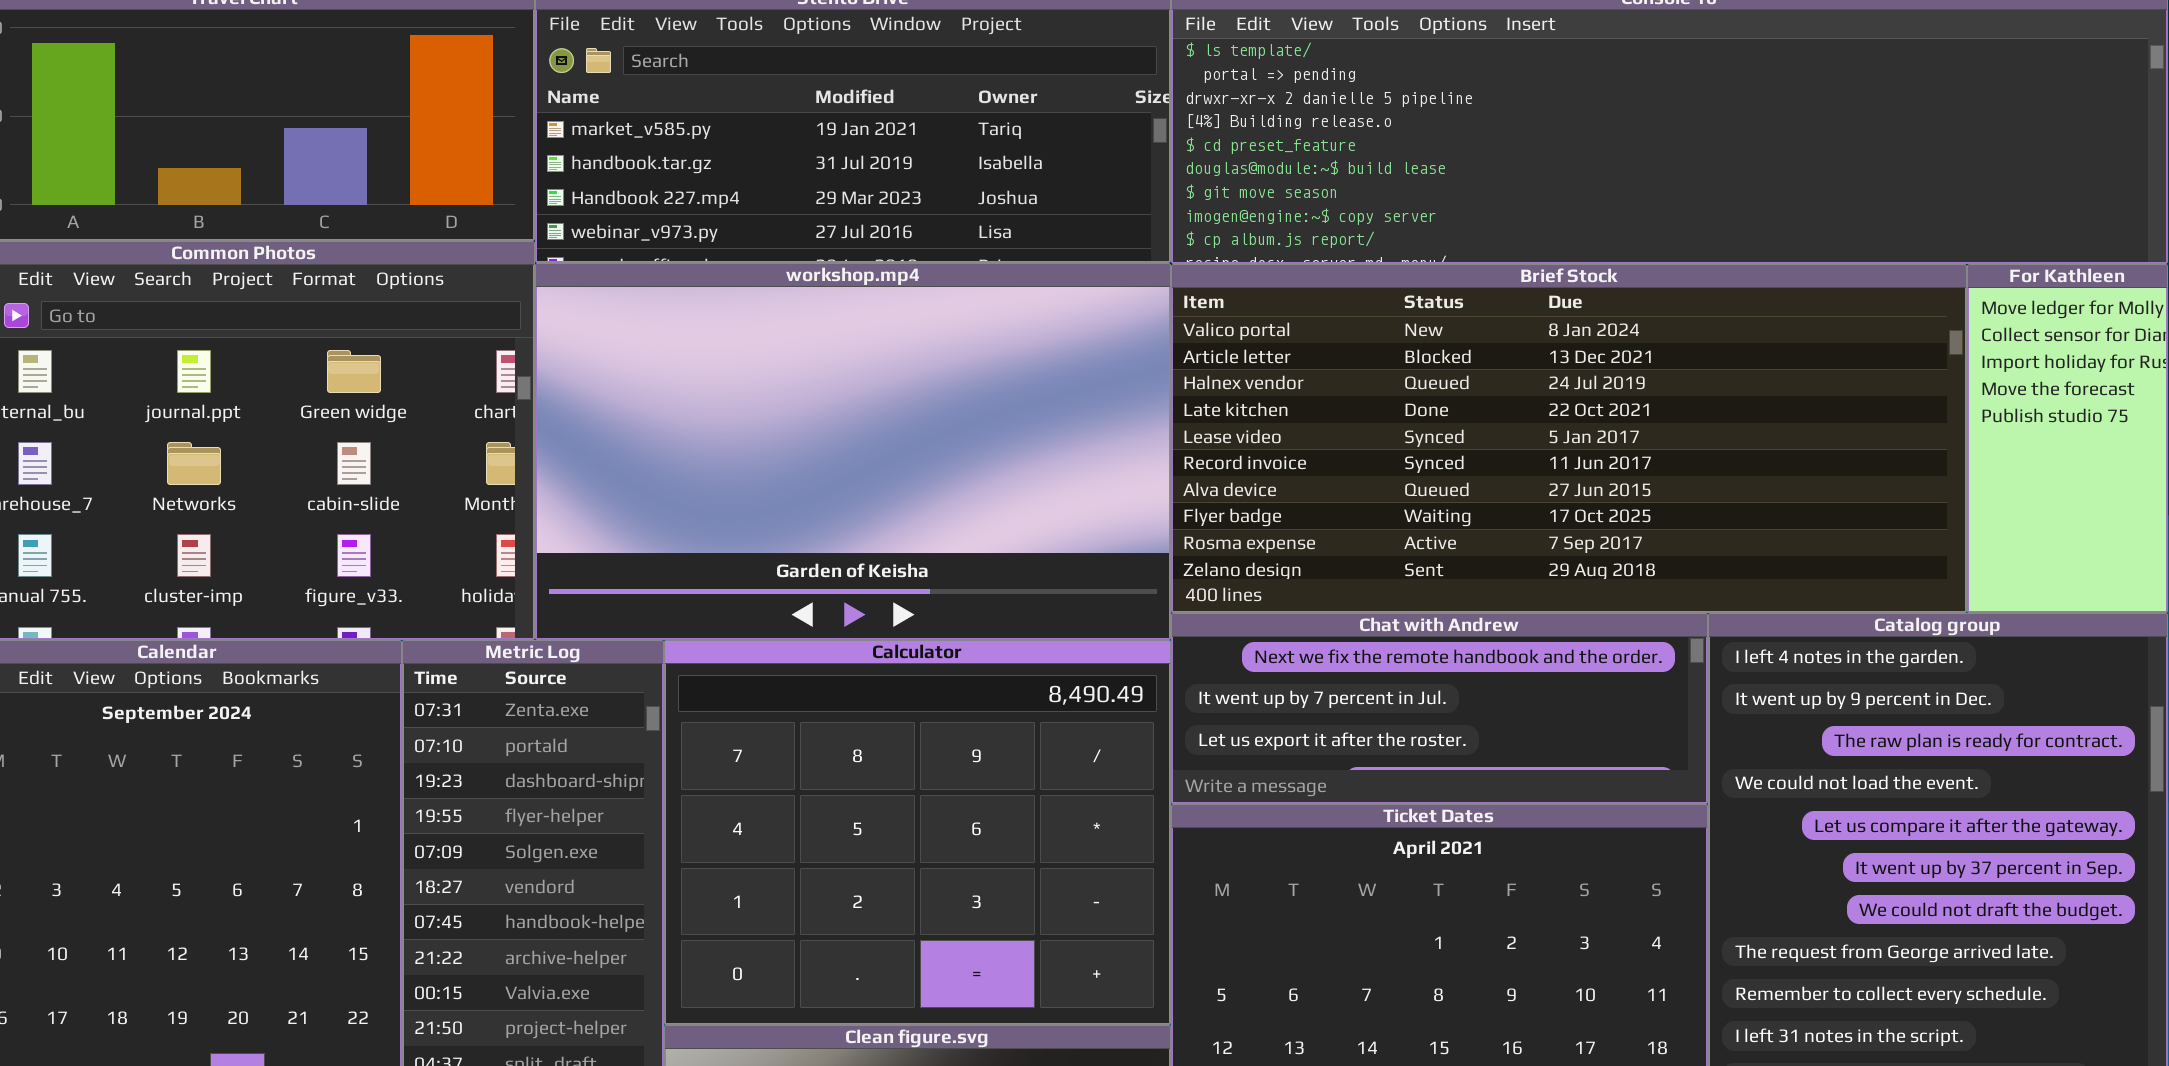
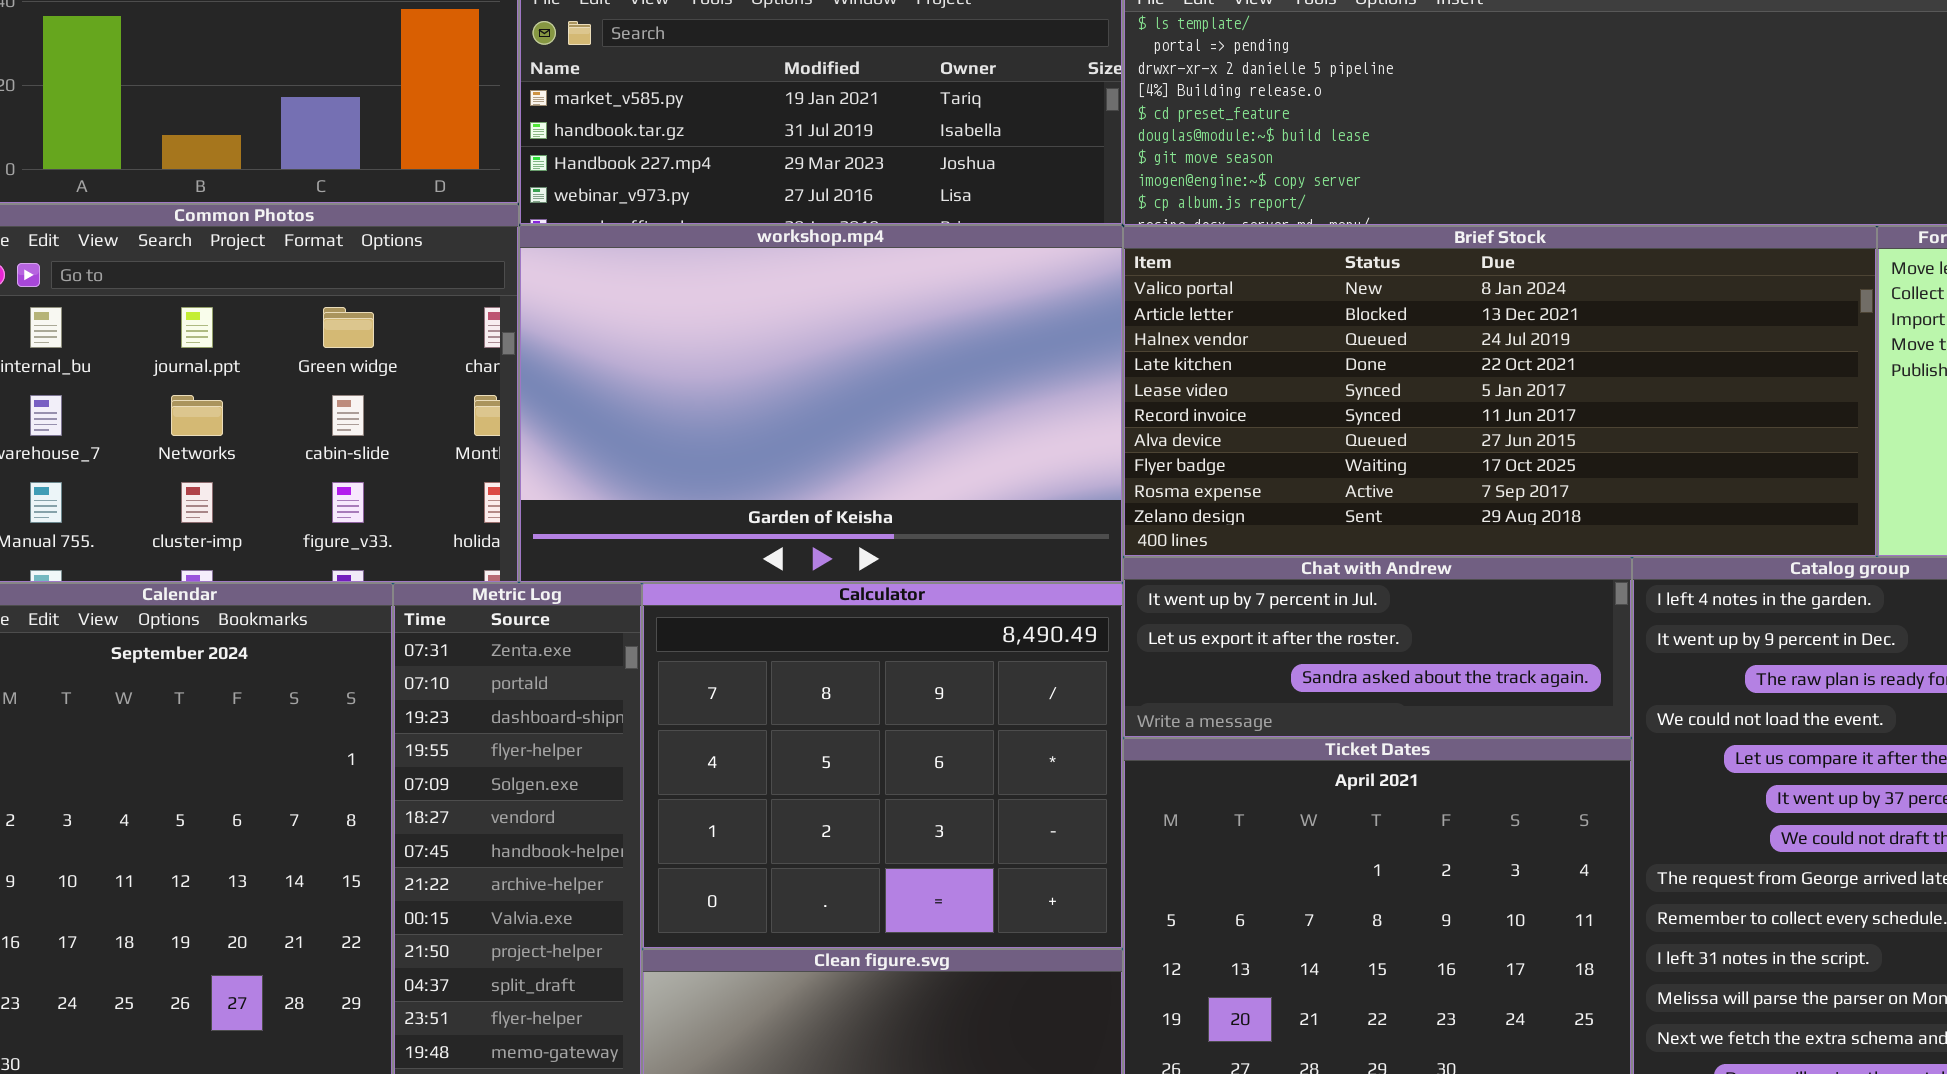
Chat with Andrew: [1171,613,1708,804] -> [1123,557,1632,738], scrolled down 1 row

